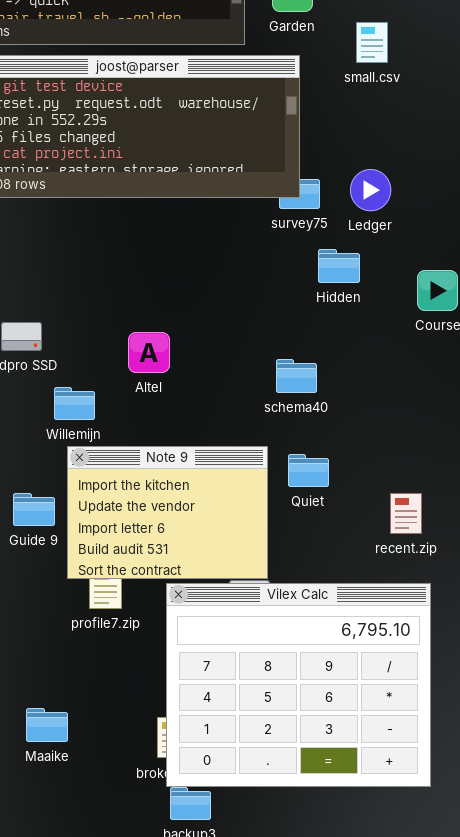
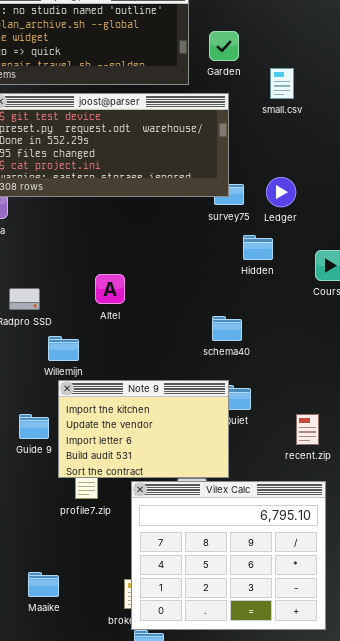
Altel: [128,332,170,373] -> [95,274,125,304], moved
Note 9: [67,446,268,579] -> [58,380,229,478], resized

